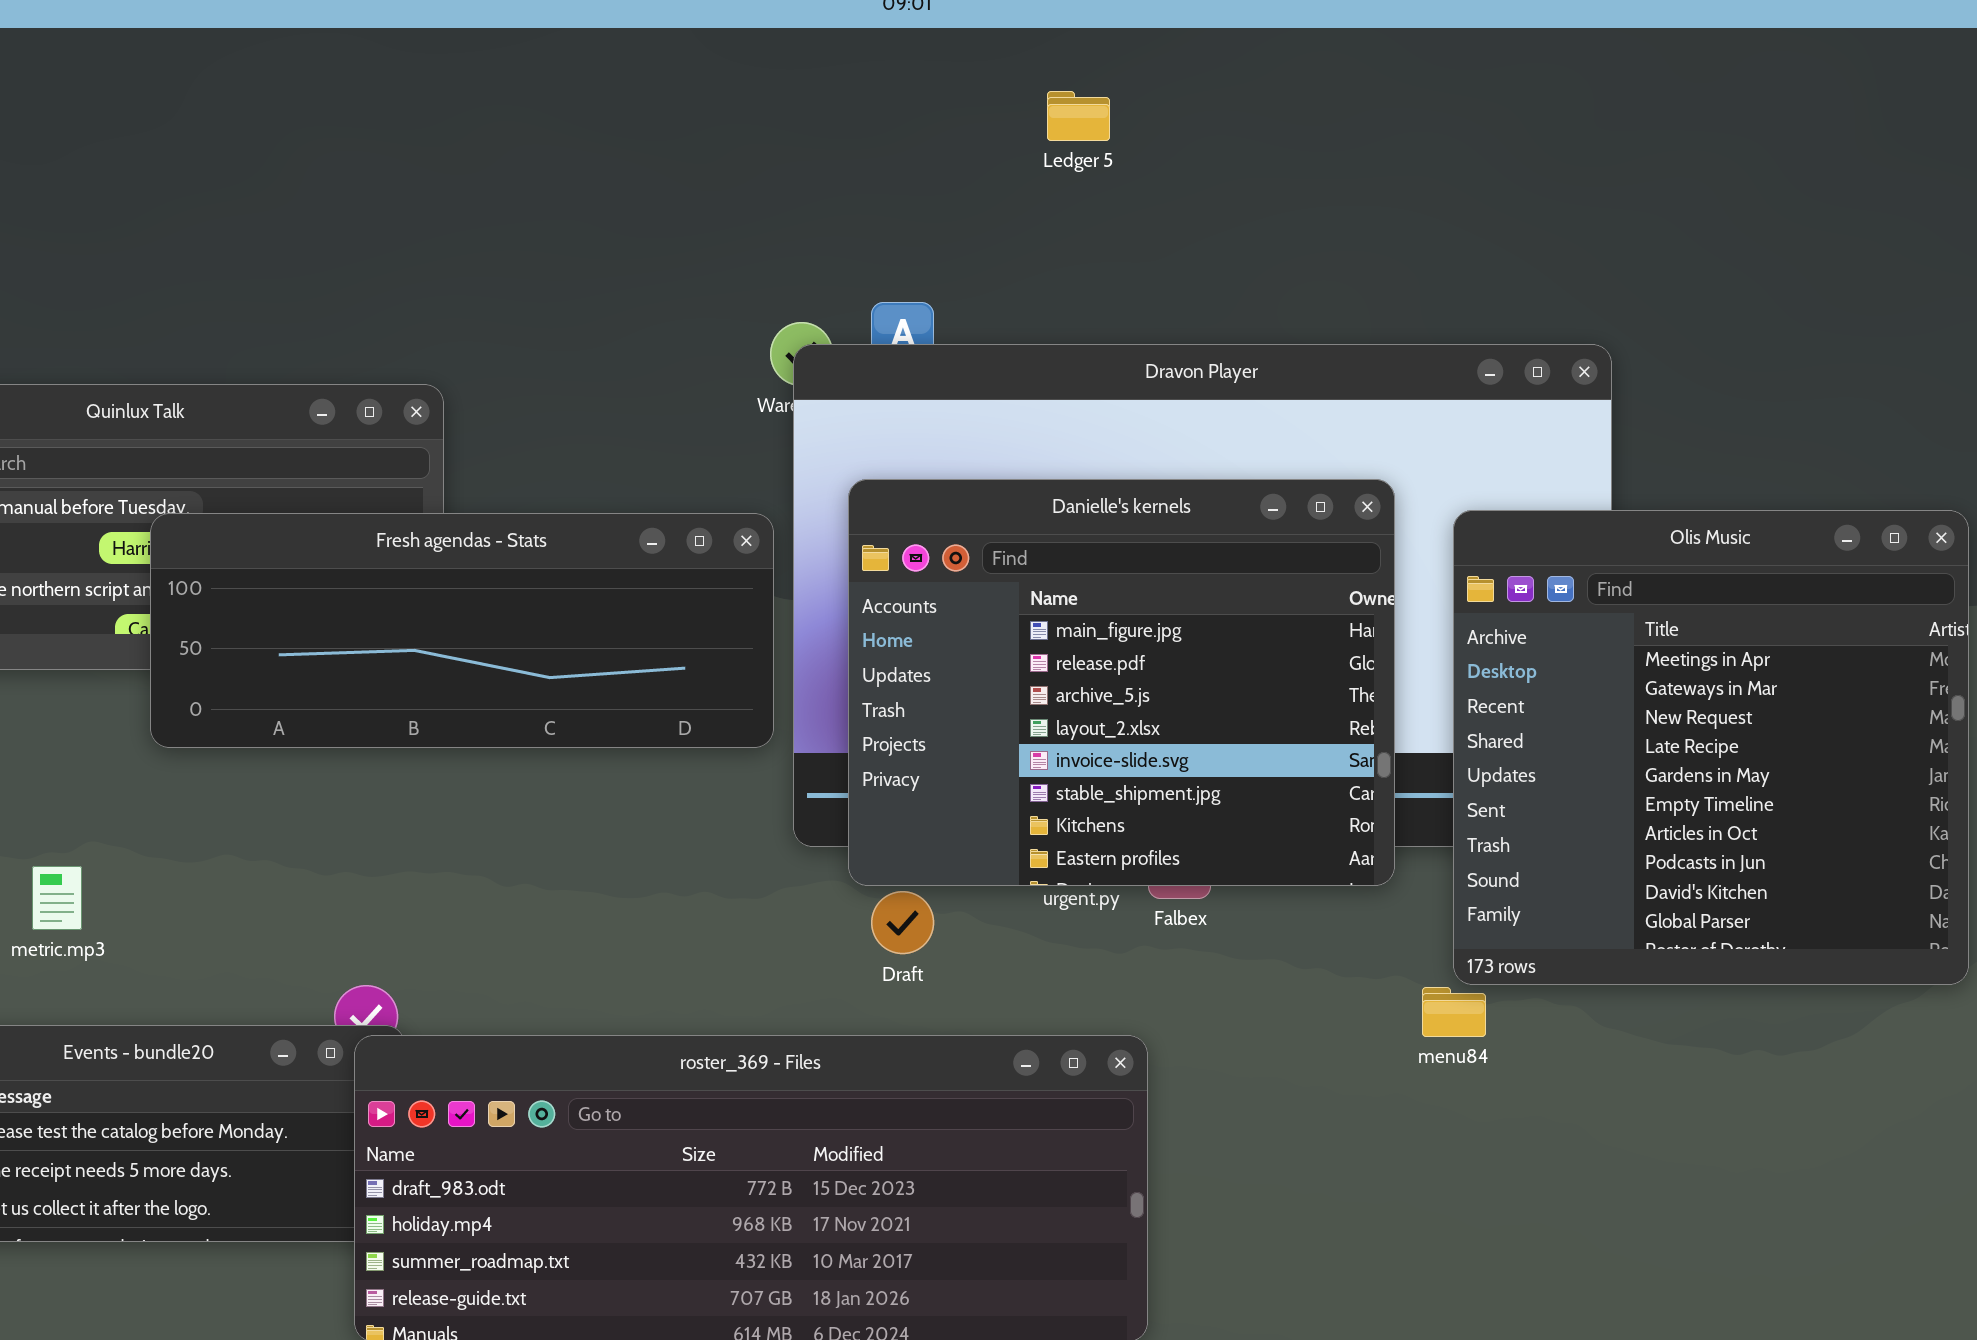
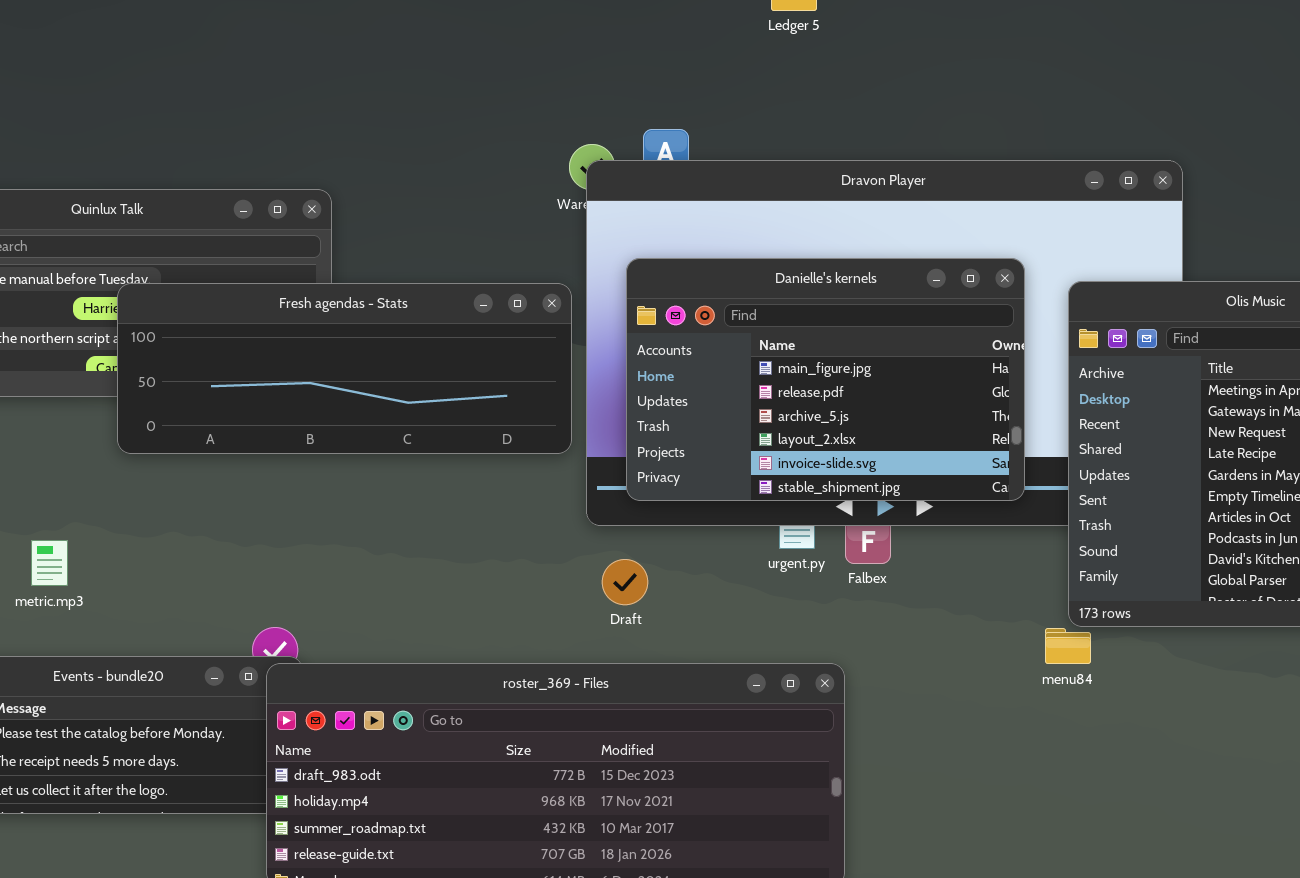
Danielle's kernels: [848,479,1395,886] -> [626,258,1025,501], resized
Draft: [871,891,934,954] -> [602,559,648,605], moved

